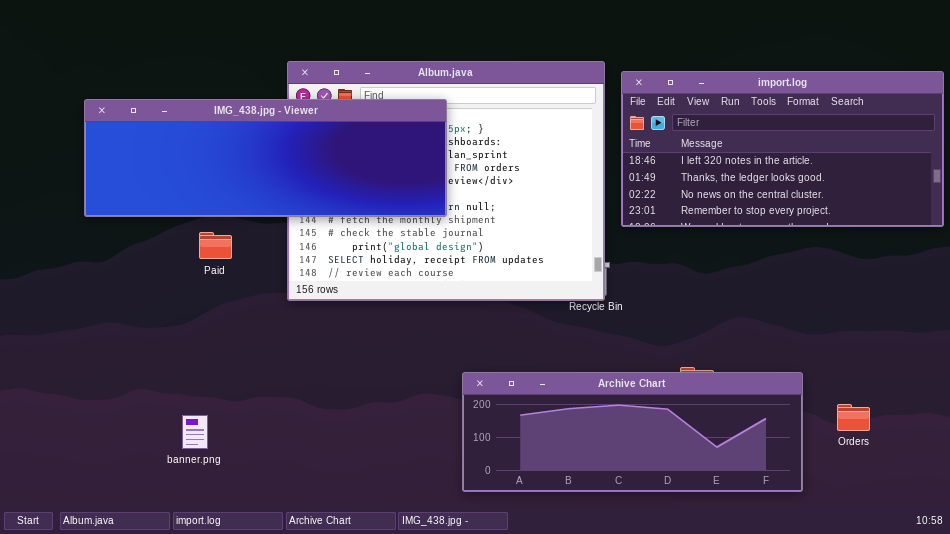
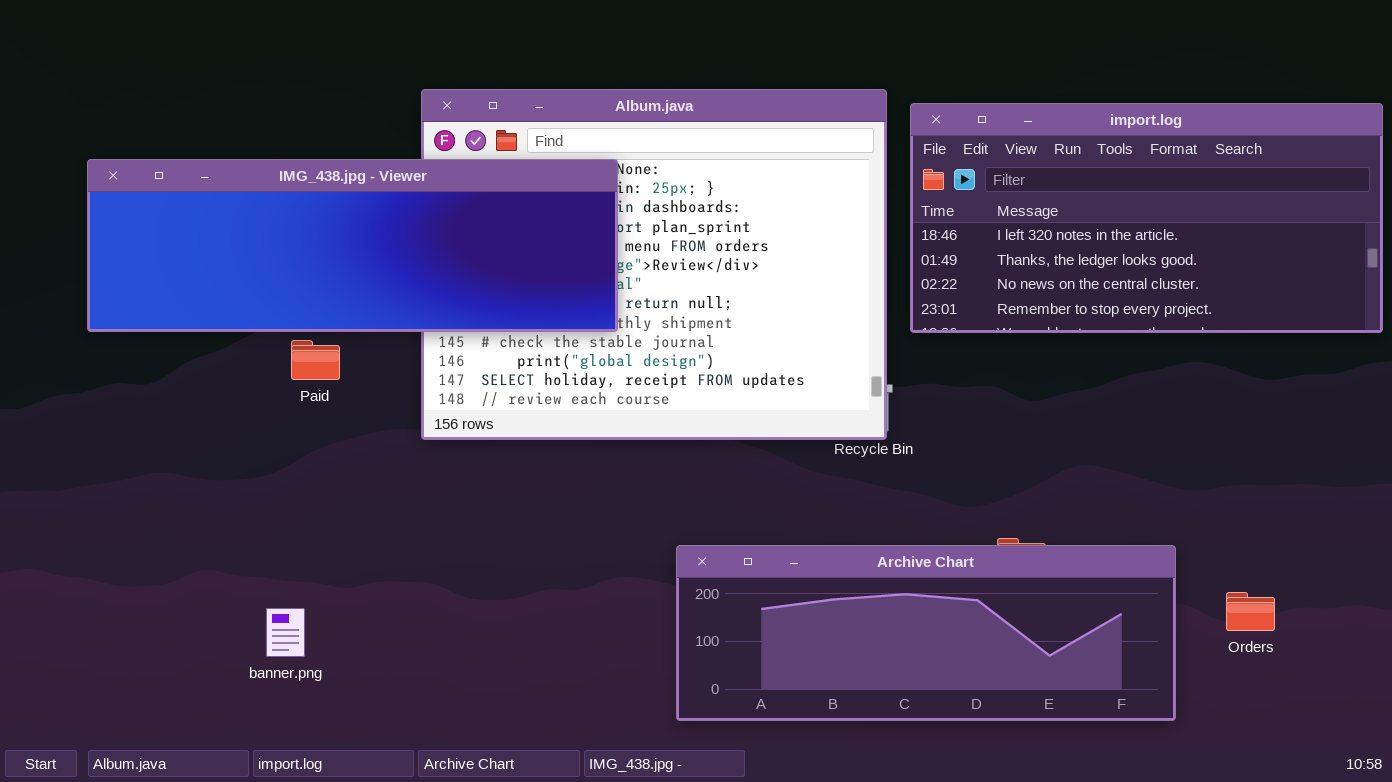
IMG_438.jpg - Viewer: [84,99,447,217] -> [87,159,618,332], moved

